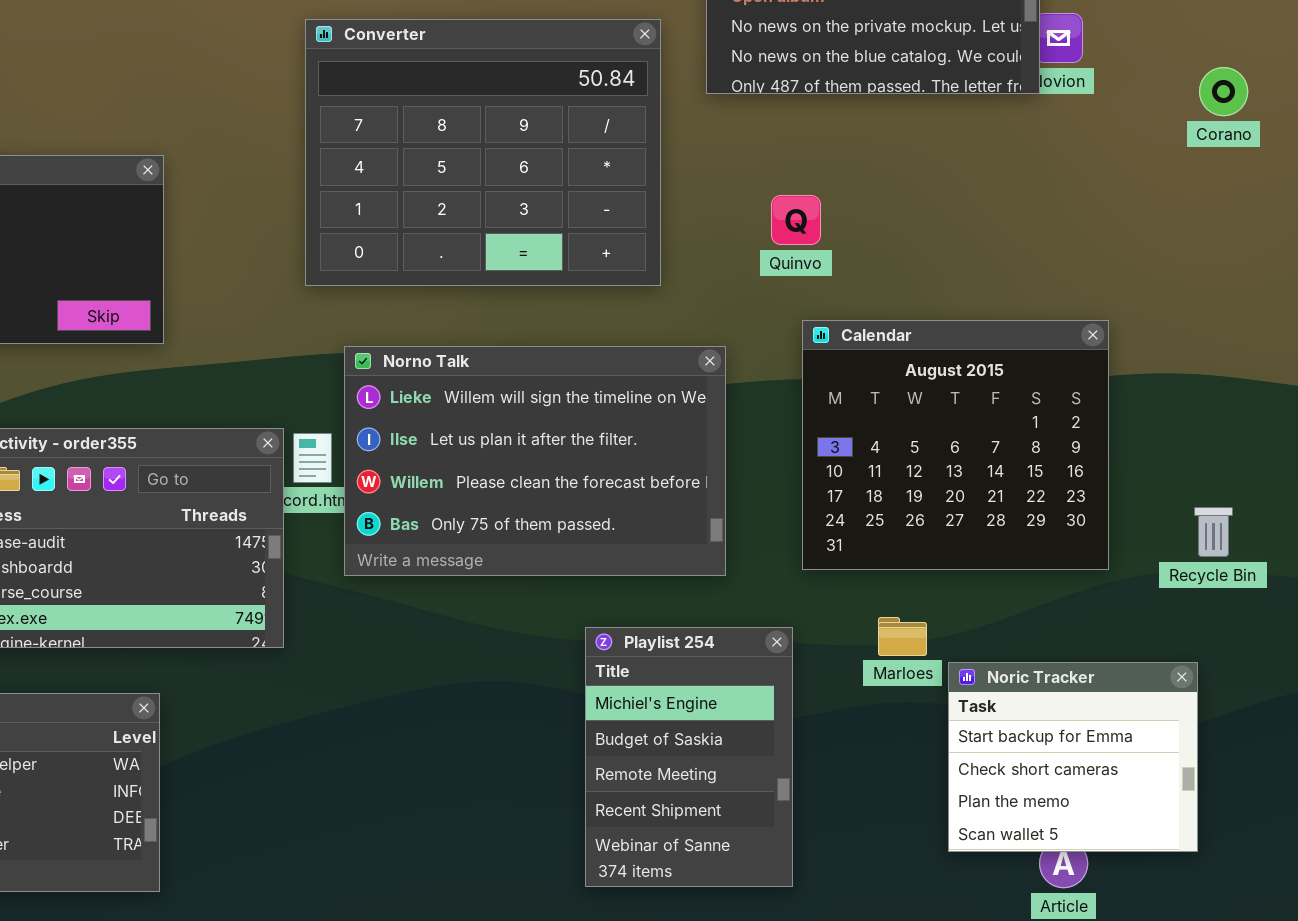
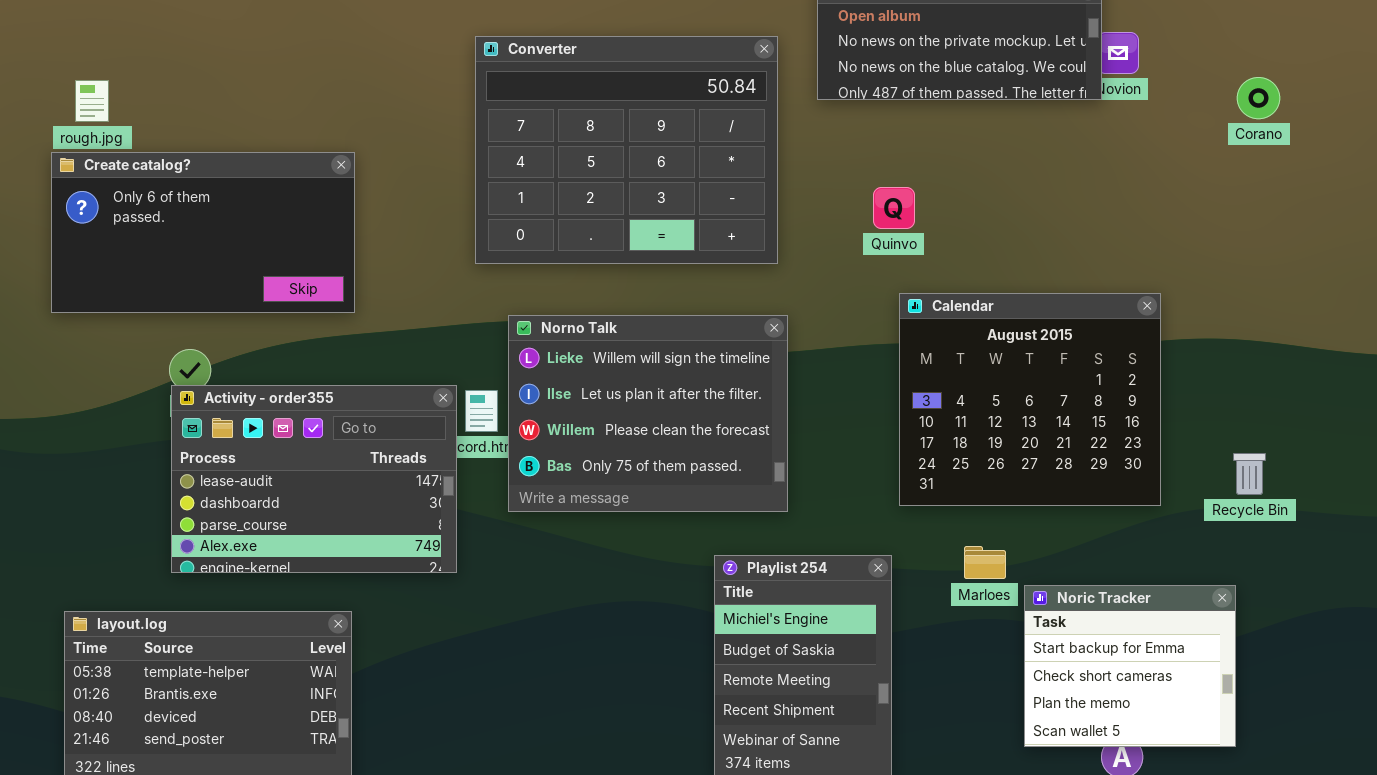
Norno Talk: [344,346,726,576] -> [508,315,788,512], resized

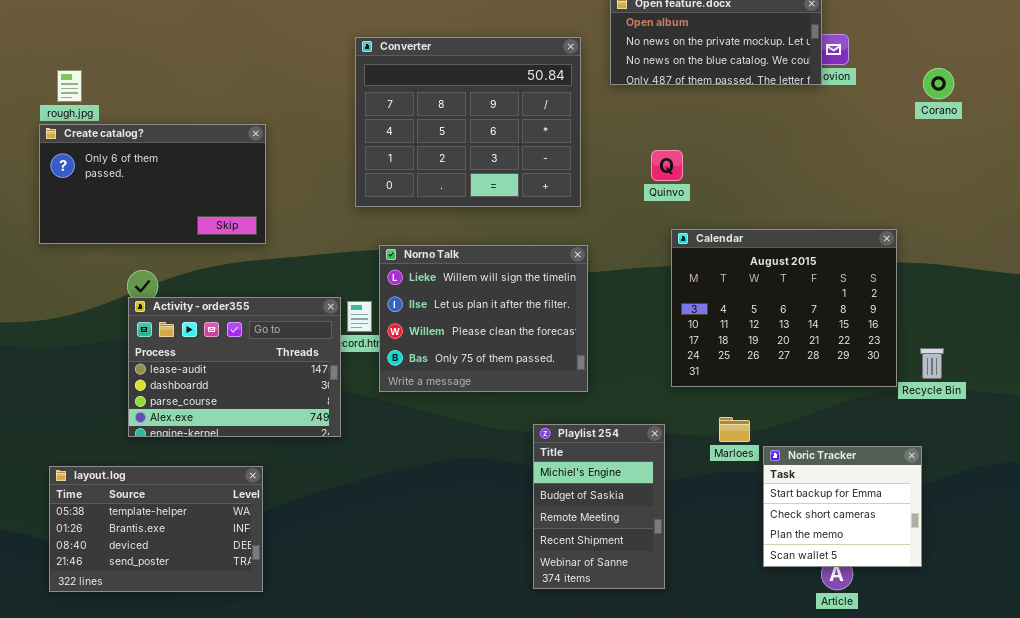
Calendar: [899,293,1161,506] -> [671,229,897,387], resized

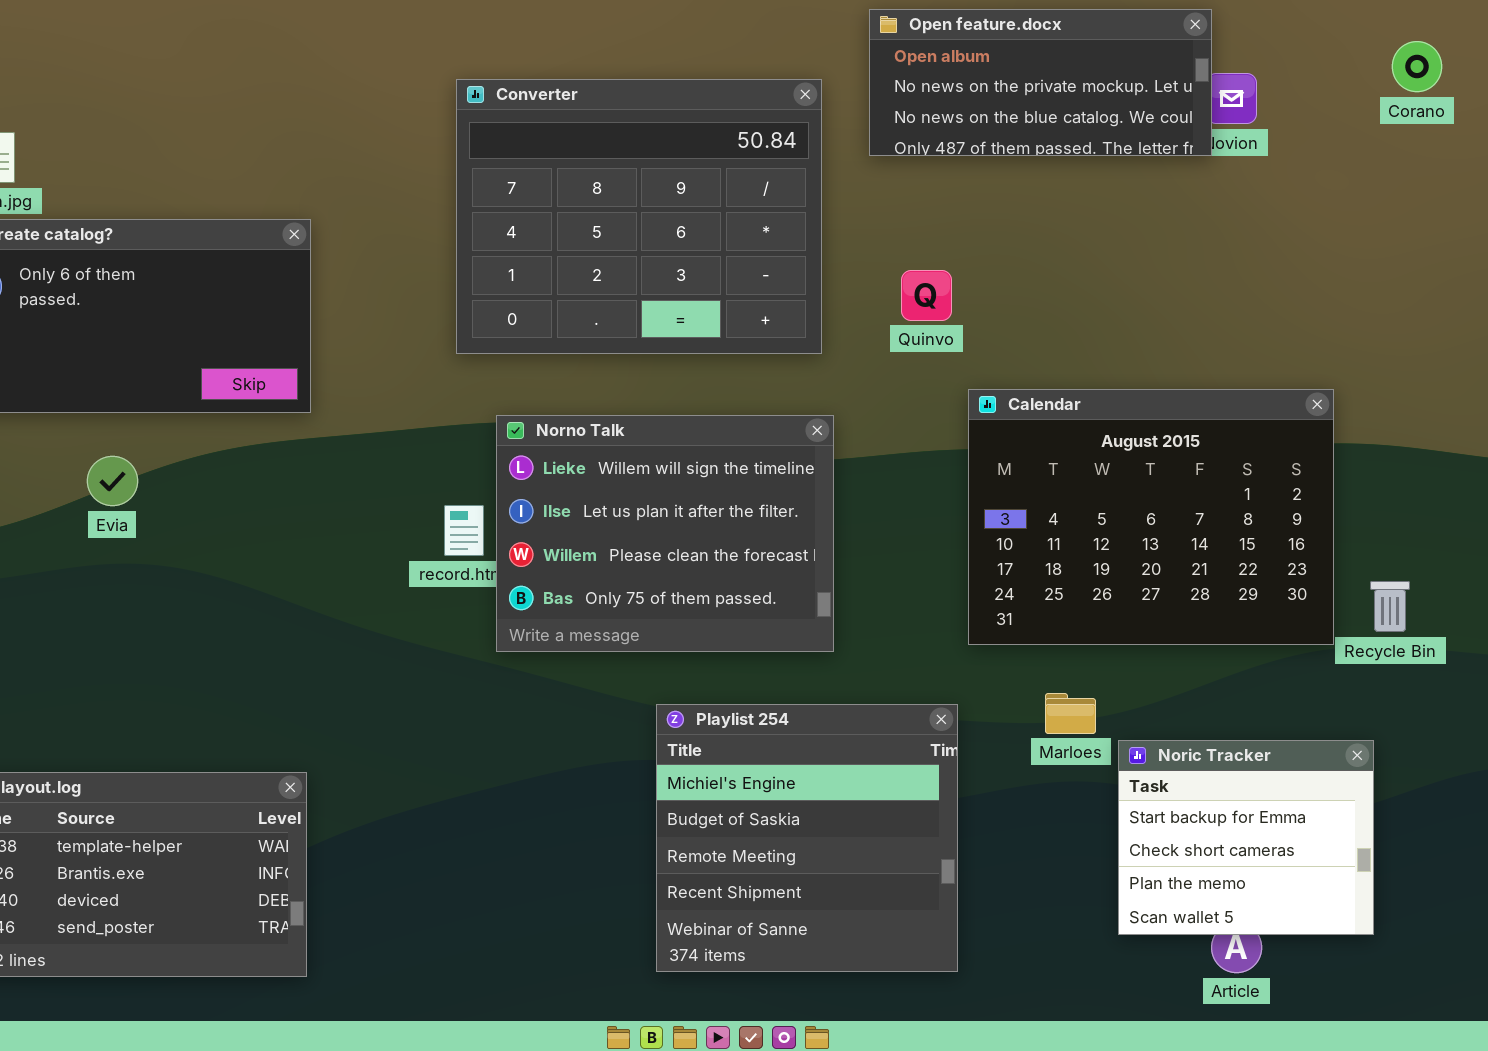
Corano: [923,68,954,99] -> [1392,41,1442,92], moved
Quinvo: [651,150,683,181] -> [901,270,952,321], moved
Activity - order355: [128,297,341,437] -> none, closed
Playlist 254: [533,424,665,589] -> [656,704,958,972], resized

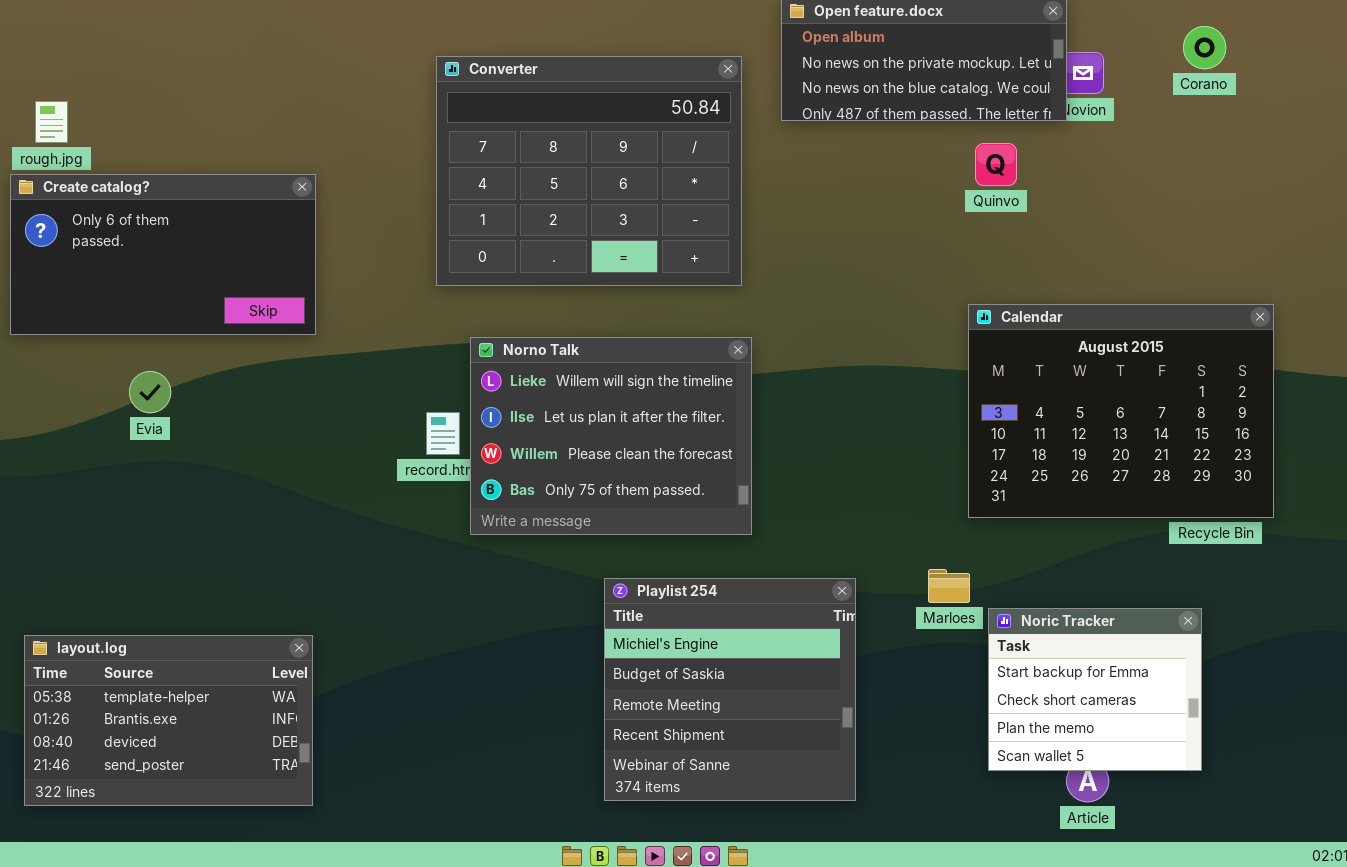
Corano: [1392,41,1442,92] -> [1183,26,1226,69], moved
Quinvo: [901,270,952,321] -> [975,143,1017,186], moved
Calendar: [968,389,1334,645] -> [968,304,1274,518], moved

